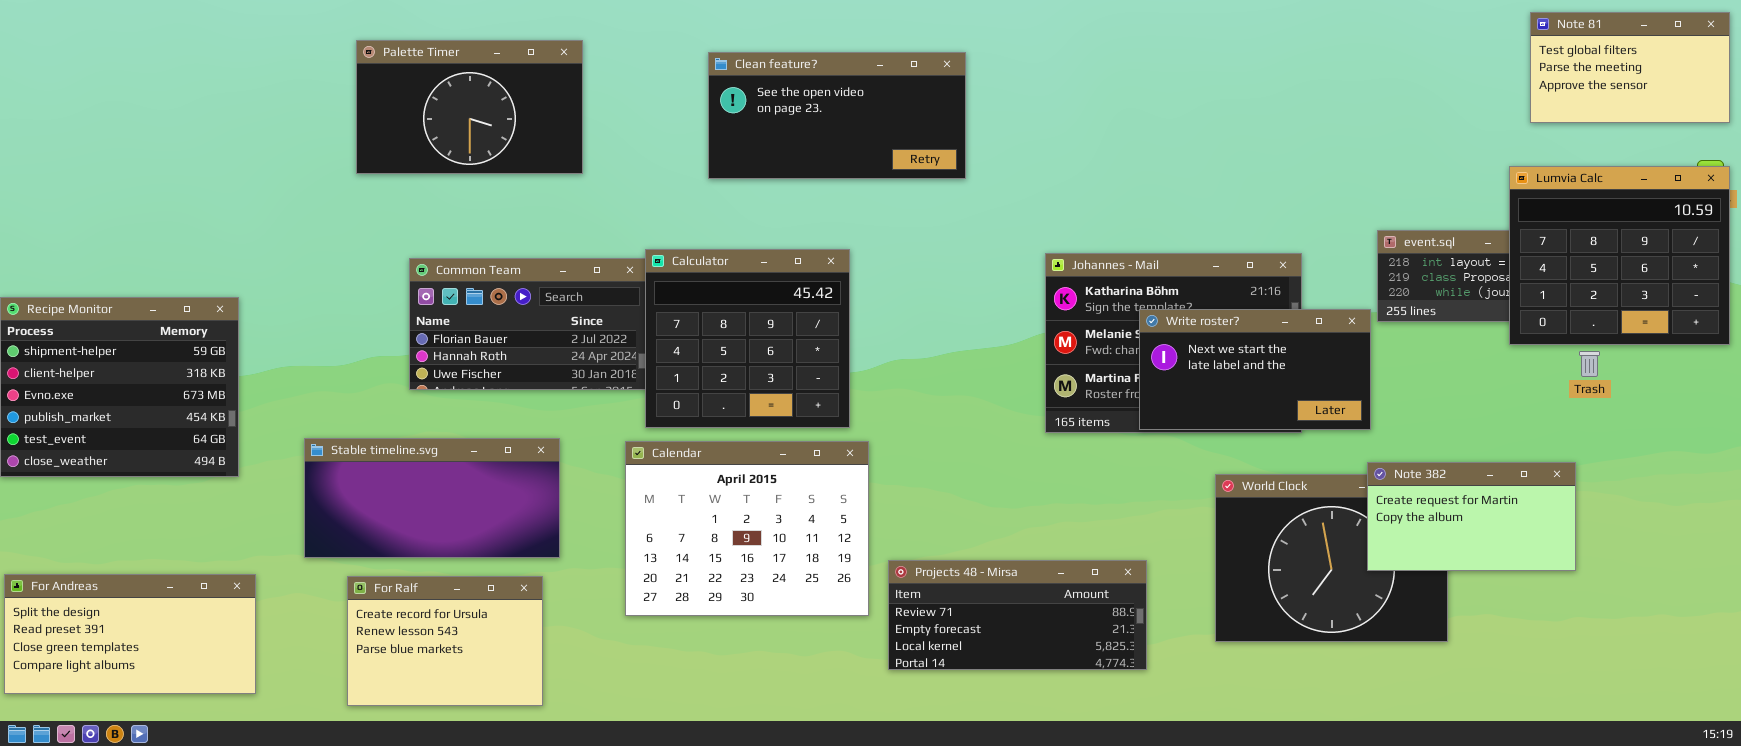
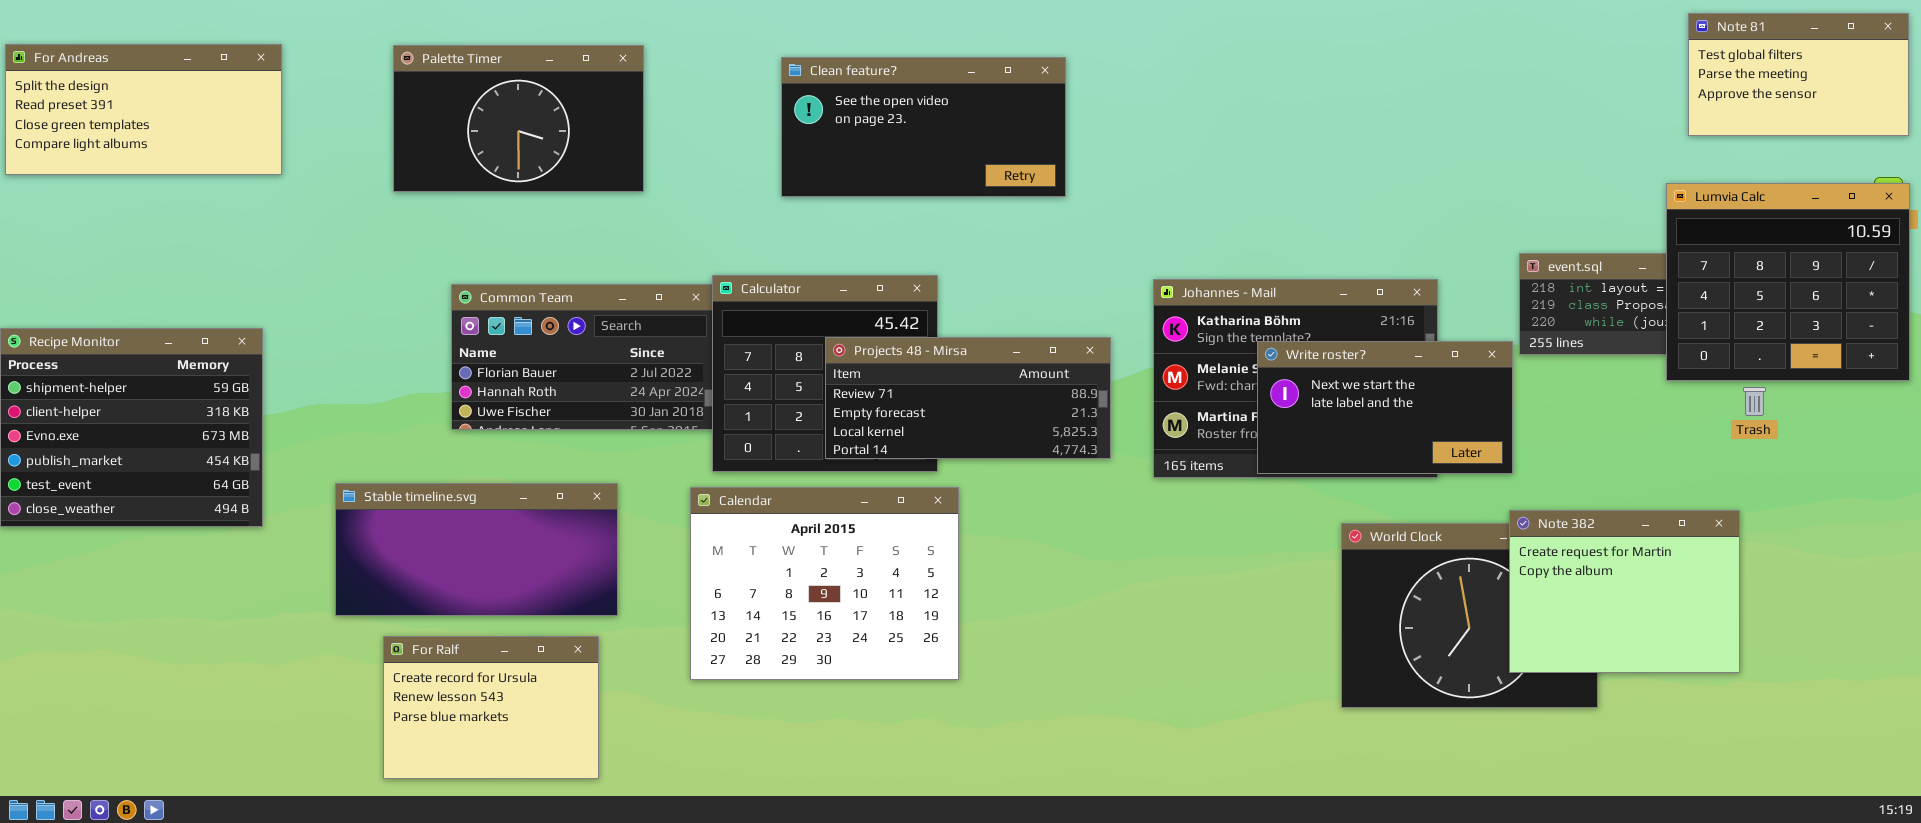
Note 382: [1367,462,1576,571] -> [1509,510,1740,673], resized
Projects 48 - Mirsa: [888,560,1147,670] -> [825,337,1111,459], moved
For Andreas: [4,574,256,694] -> [5,44,282,175], moved

